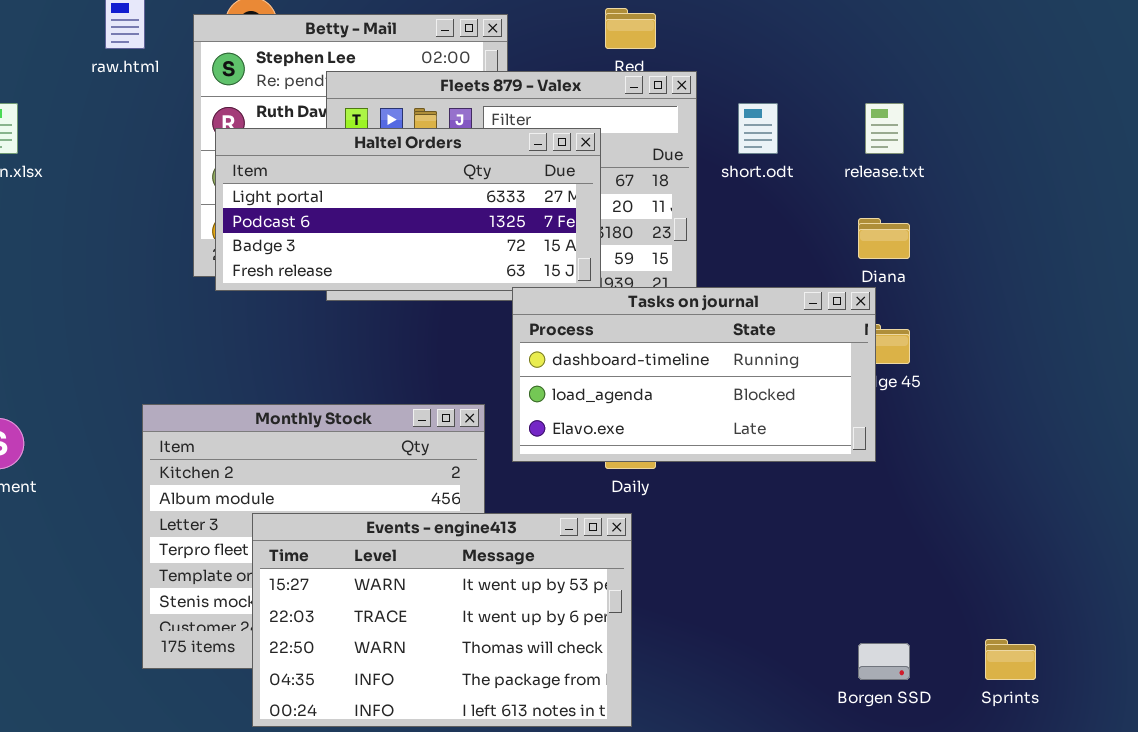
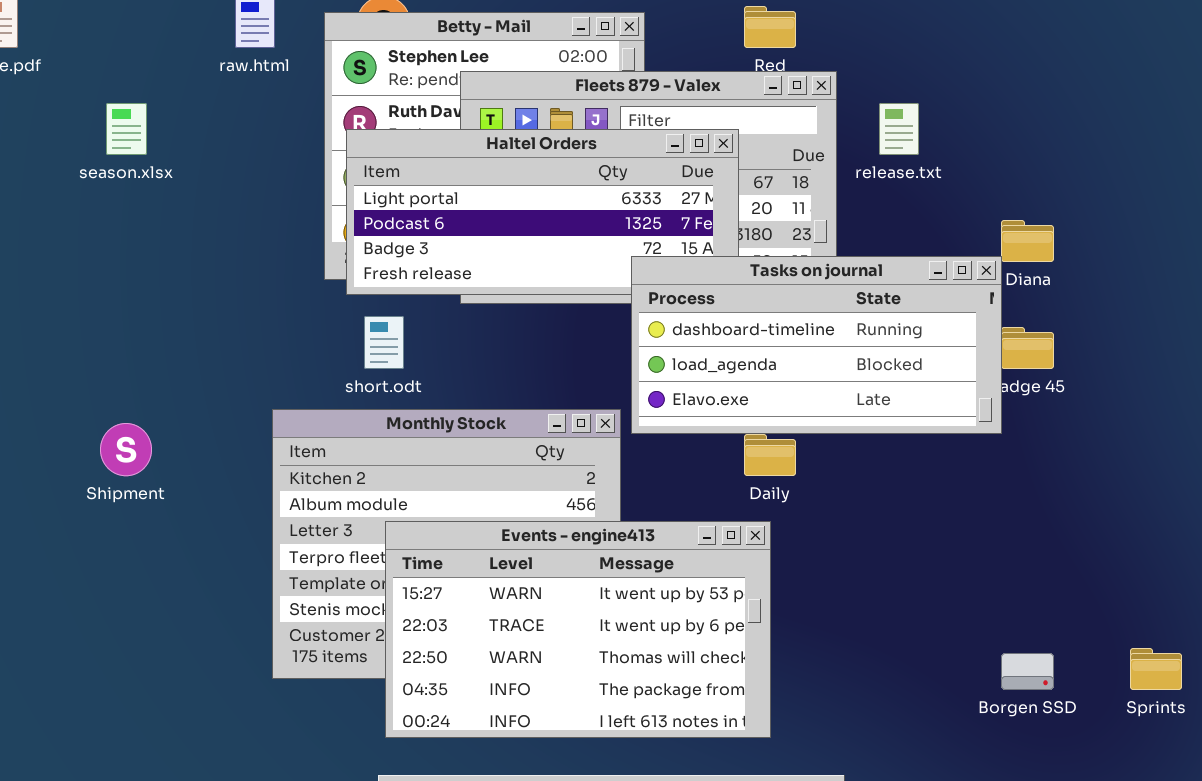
short.odt: [738,103,778,154] -> [364,316,404,369], moved
release.txt: [865,103,904,154] -> [879,103,919,155], moved
Tasks on journal: [512,287,876,462] -> [631,256,1002,434], moved

